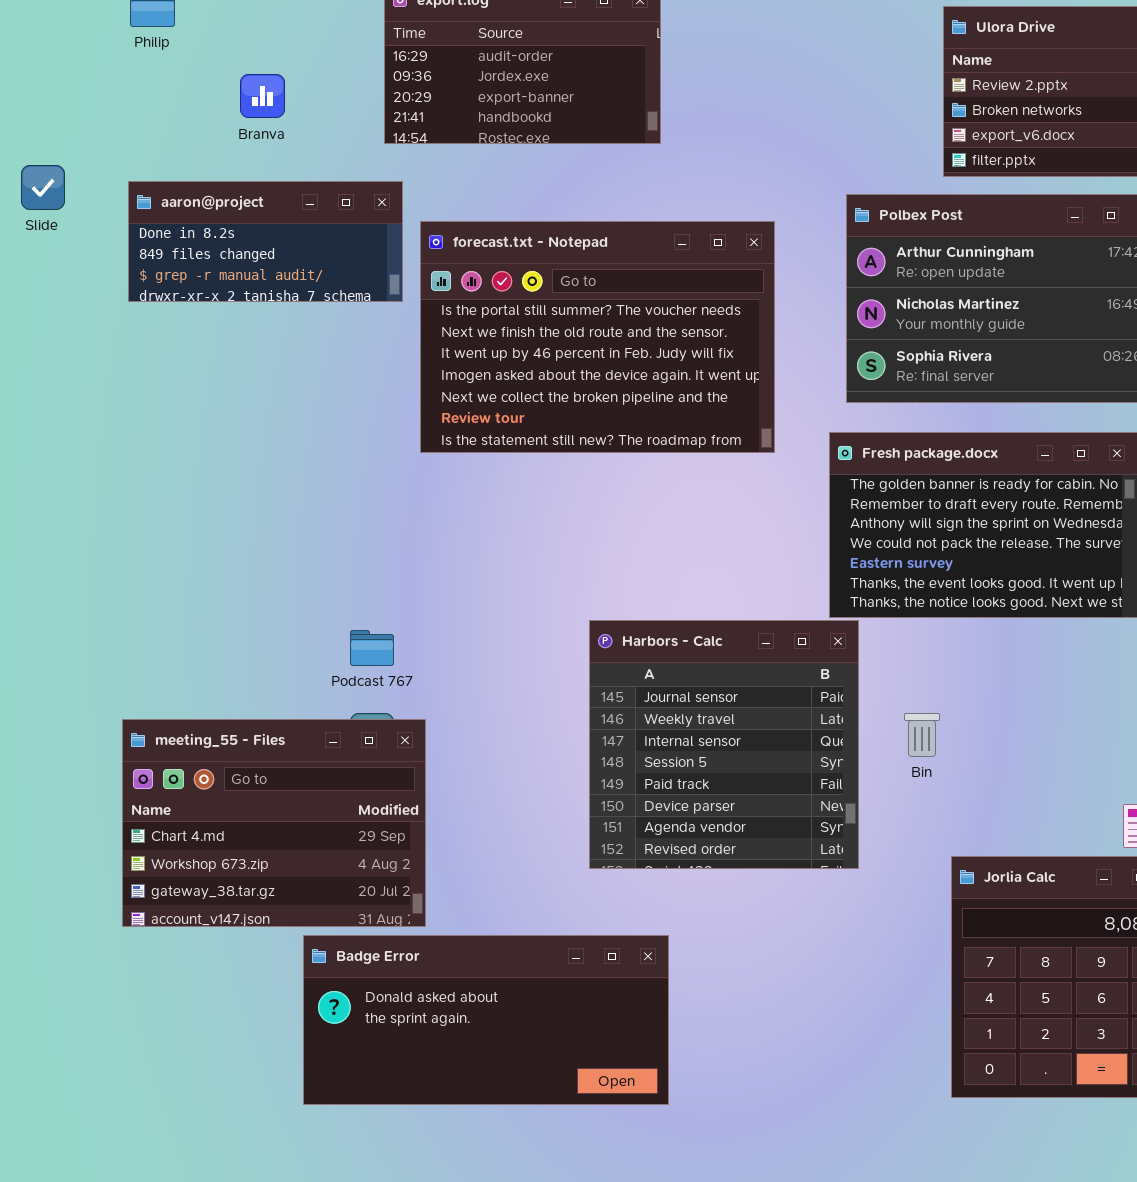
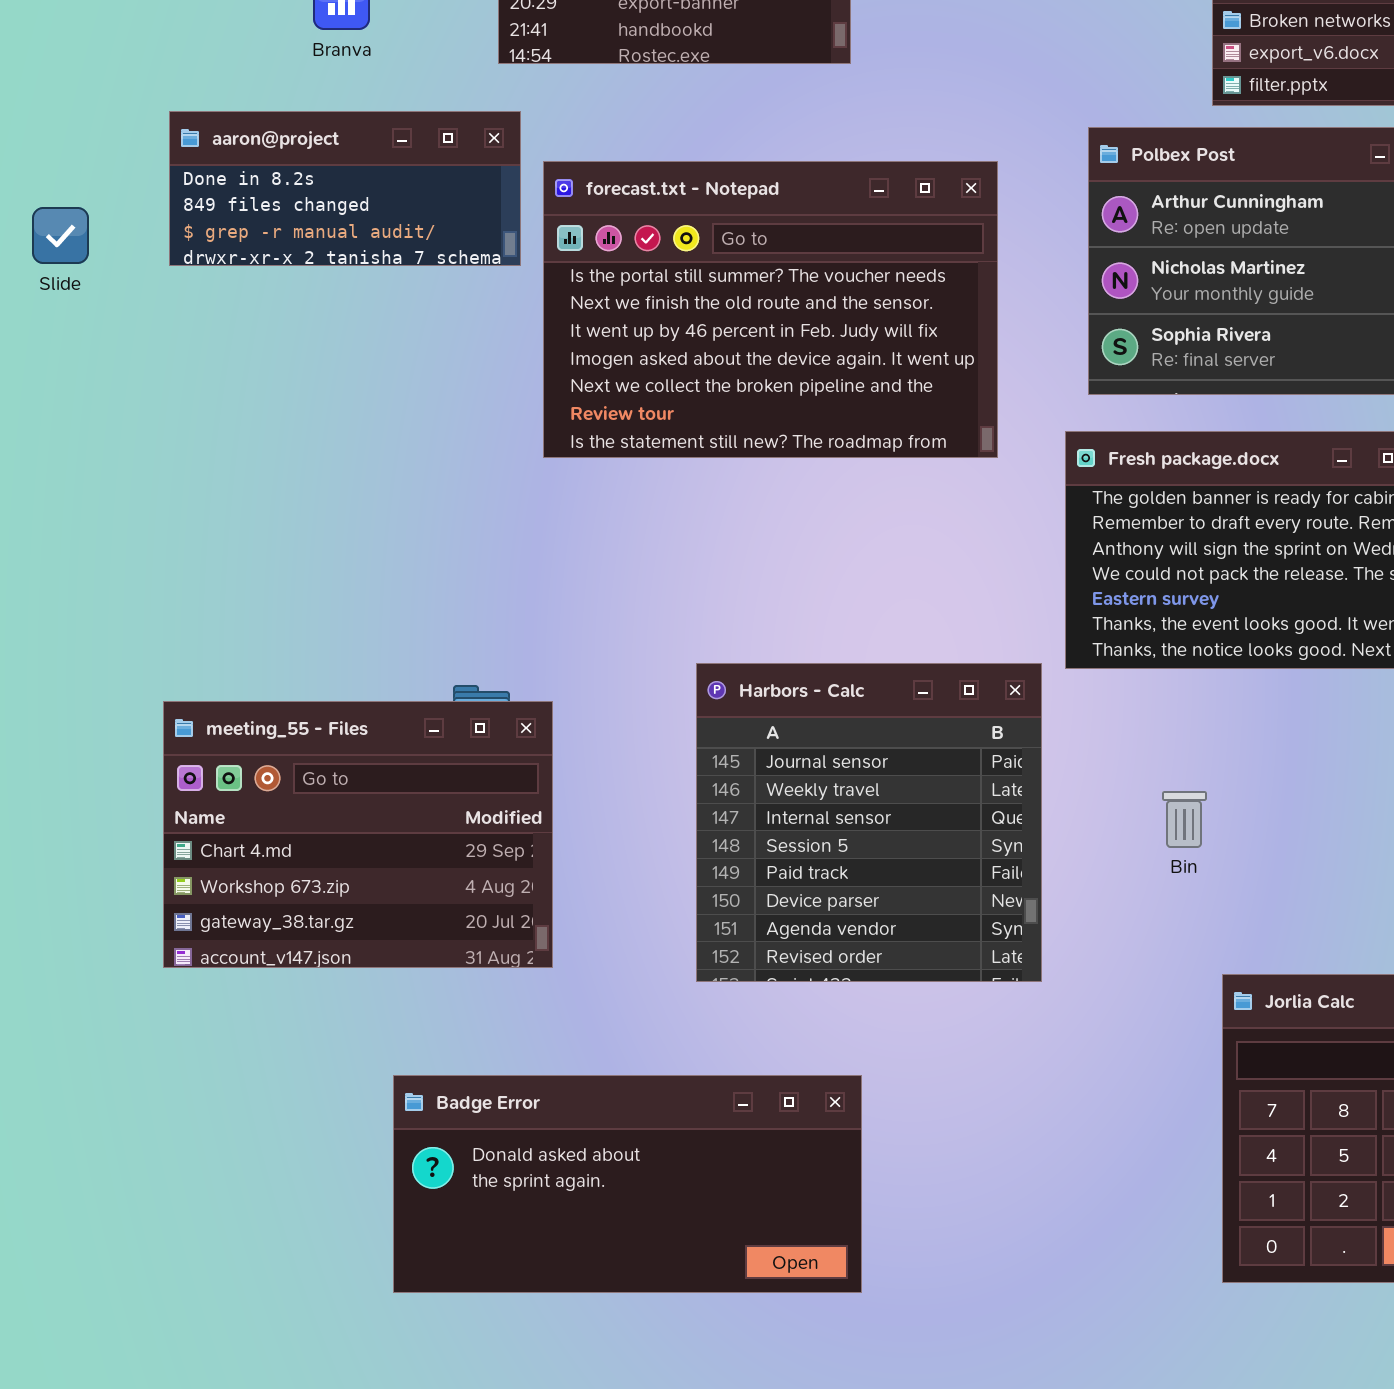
Slide: [21,165,65,210] -> [32,207,89,264], moved
Harbors - Calc: [589,620,859,869] -> [696,663,1042,982], moved
meeting_55 - Files: [122,719,426,927] -> [163,701,553,968], moved

